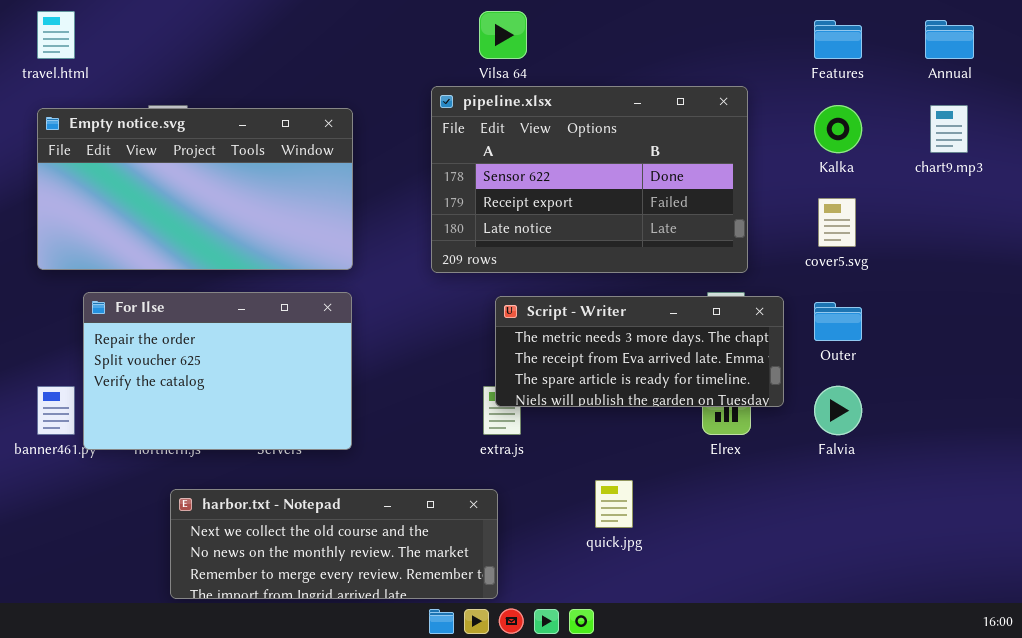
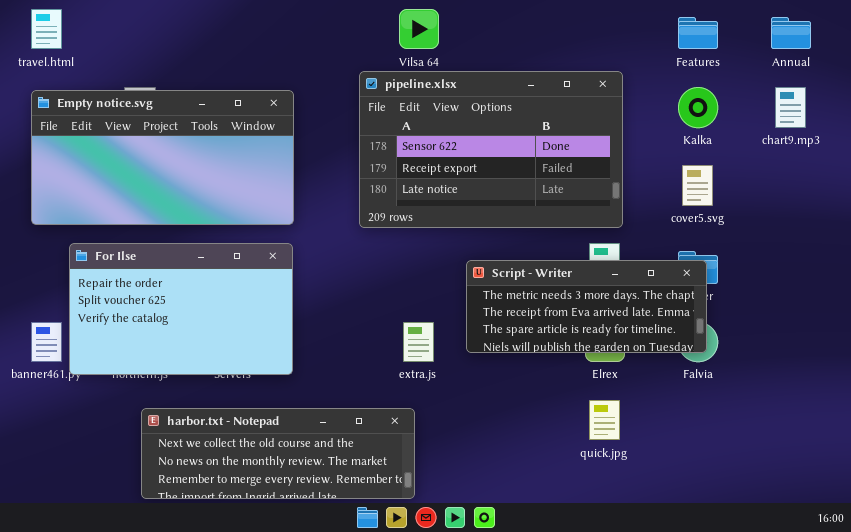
Script - Writer: [495,296,784,407] -> [466,260,707,353], moved
quick.jpg: [595,480,633,528] -> [589,400,620,440], moved

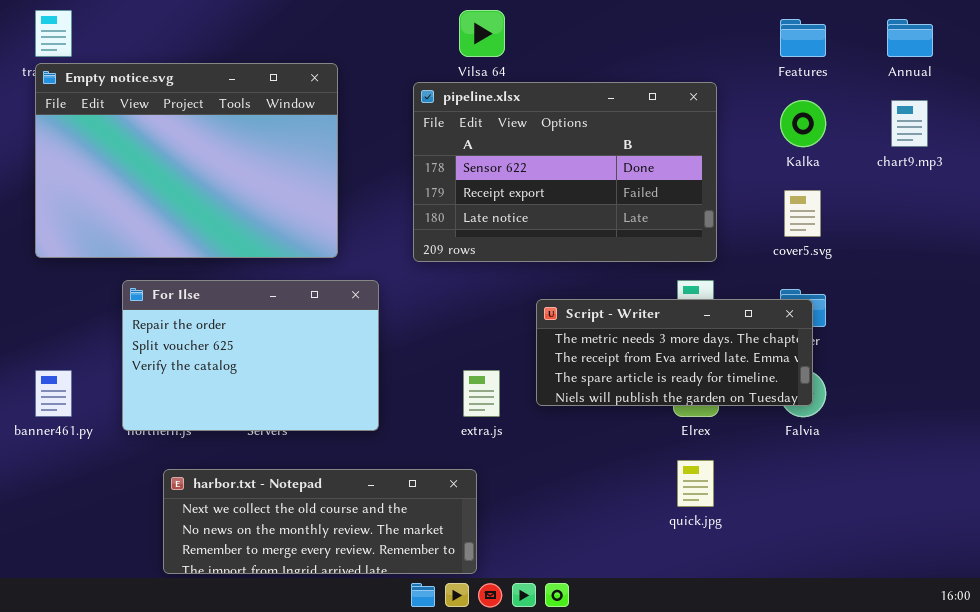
Empty notice.svg: [31,90,294,225] -> [35,63,338,258], resized
For Ilse: [69,243,293,375] -> [122,280,379,431], moved

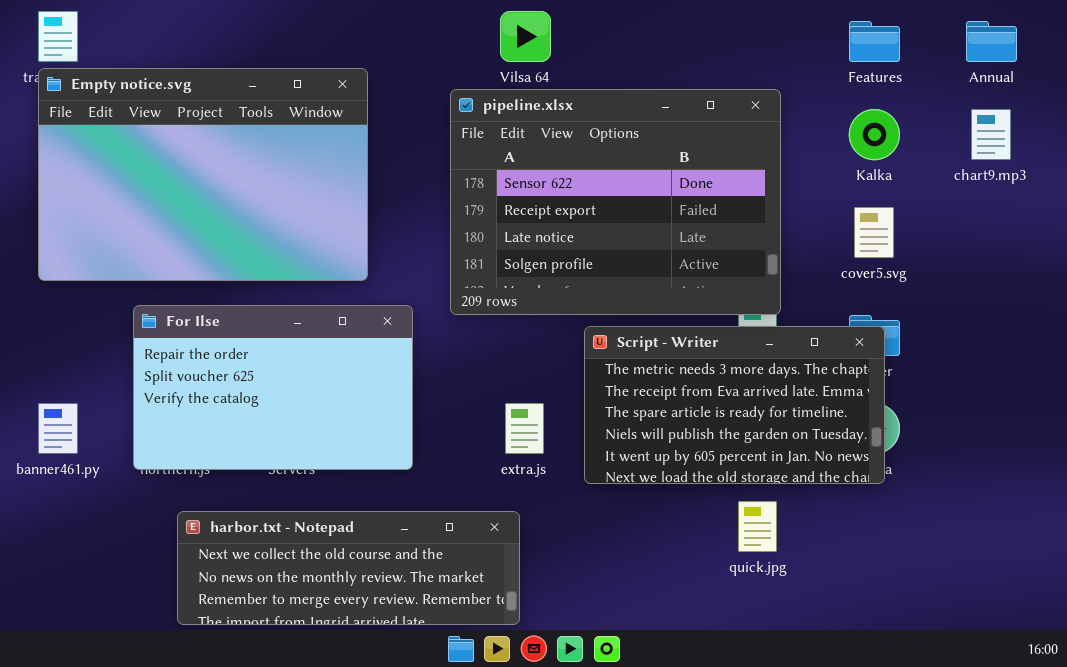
pipeline.xlsx: [413,82,717,262] -> [450,89,781,315], resized
Script - Writer: [536,299,813,406] -> [584,326,885,484], resized

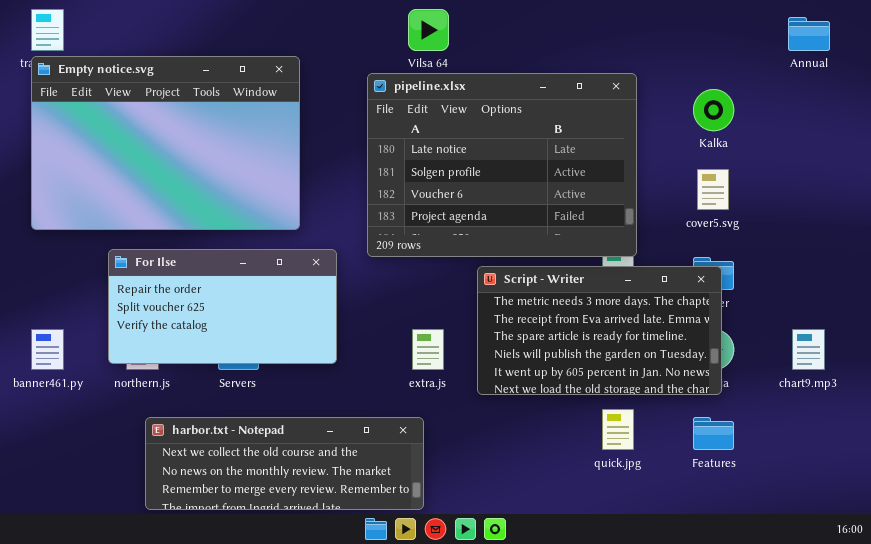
Features: [849,21,900,62] -> [693,417,734,450], moved
pipeline.xlsx: [450,89,781,315] -> [367,73,637,257], scrolled down 2 rows
chart9.mp3: [971,109,1011,160] -> [792,329,825,370], moved
For Ilse: [133,305,413,470] -> [108,249,337,364], resized

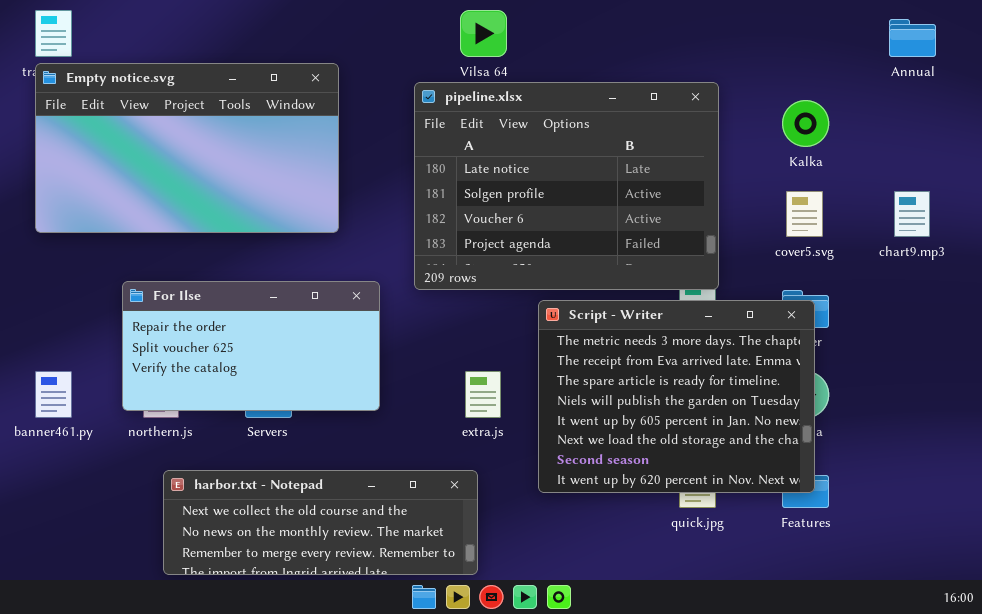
Empty notice.svg: [31,56,300,230] -> [35,63,339,233], resized
Script - Writer: [477,266,722,395] -> [538,300,815,493], resized
chart9.mp3: [792,329,825,370] -> [894,191,930,237], moved

